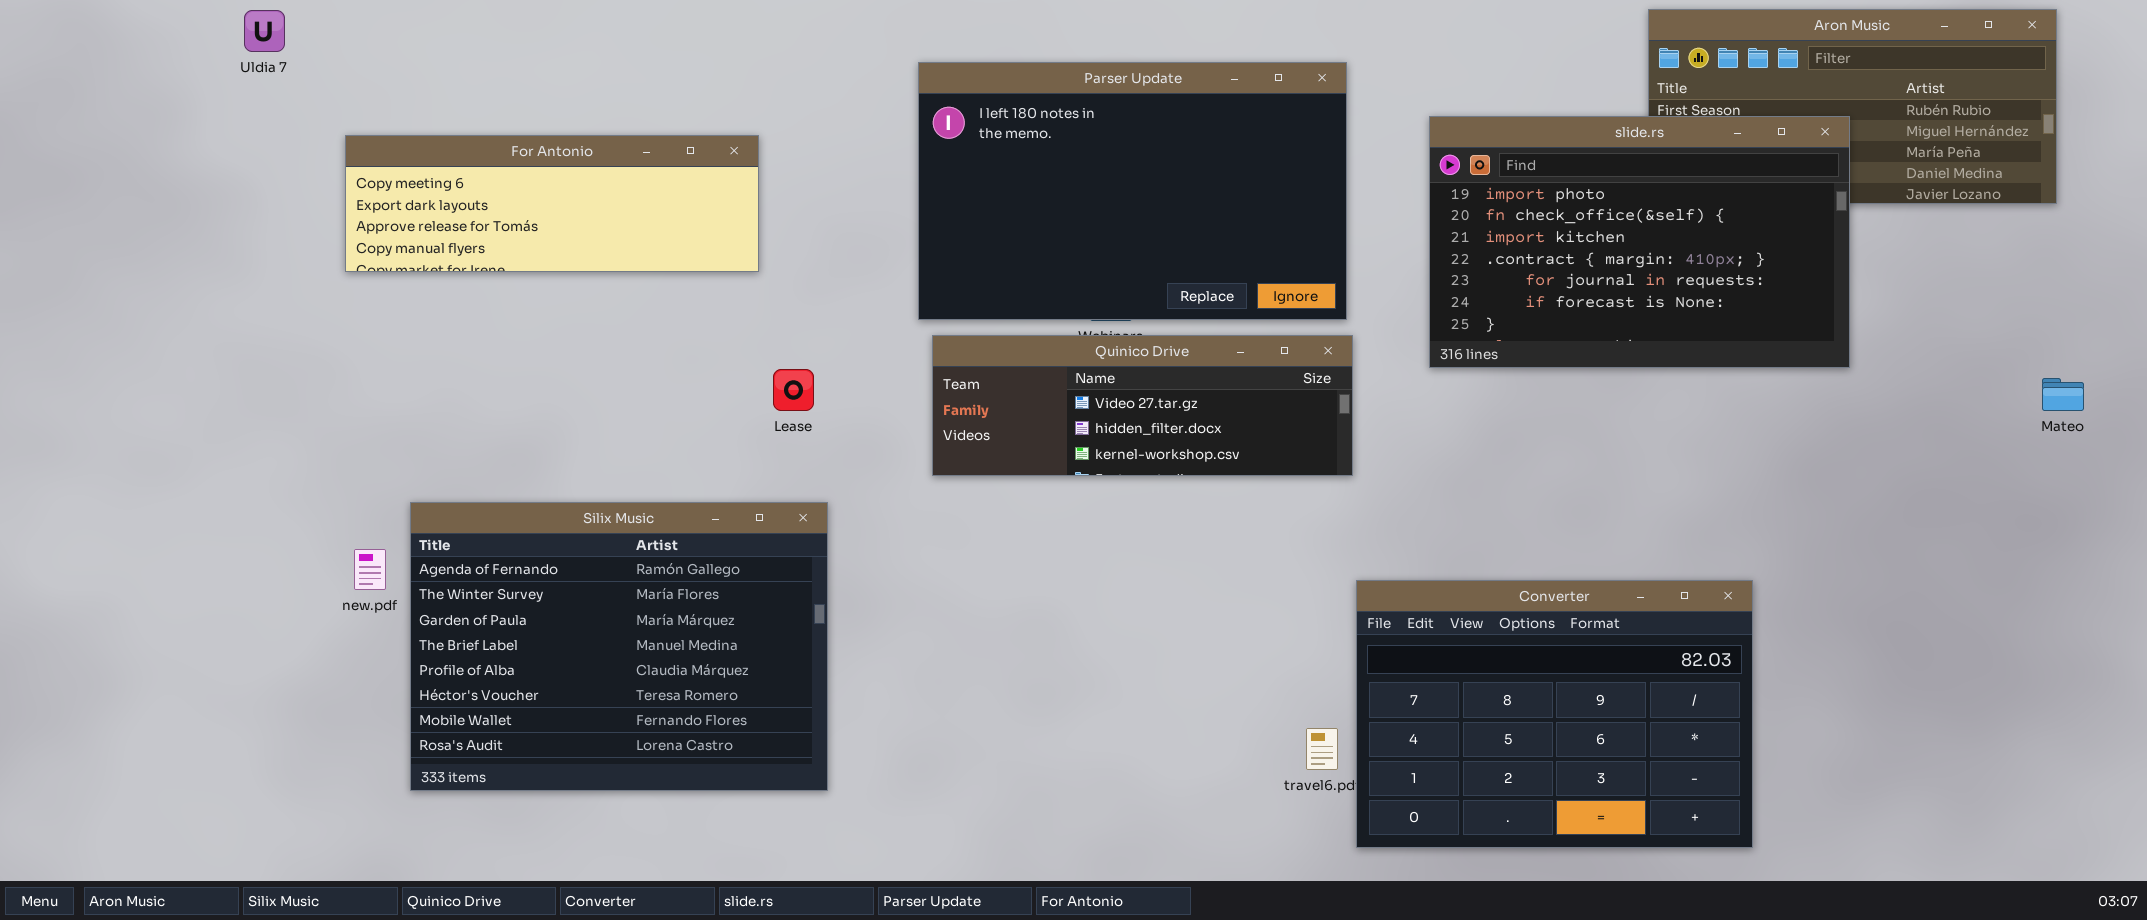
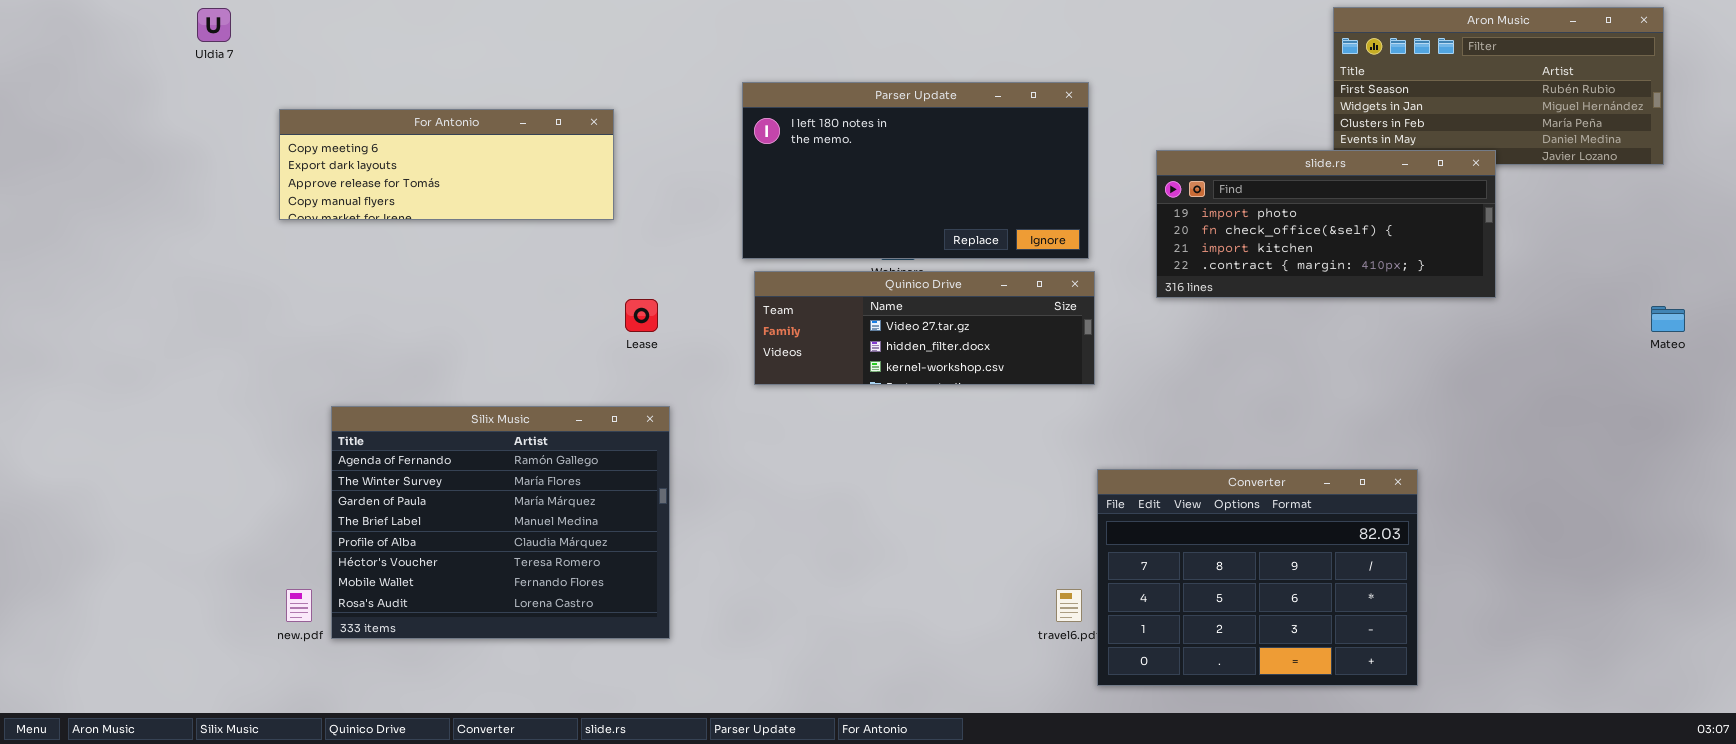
Parser Update: [918,62,1347,320] -> [742,82,1089,259], resized
slide.rs: [1429,116,1850,368] -> [1156,150,1496,298], resized
new.pdf: [354,549,386,590] -> [286,589,312,622], moved

